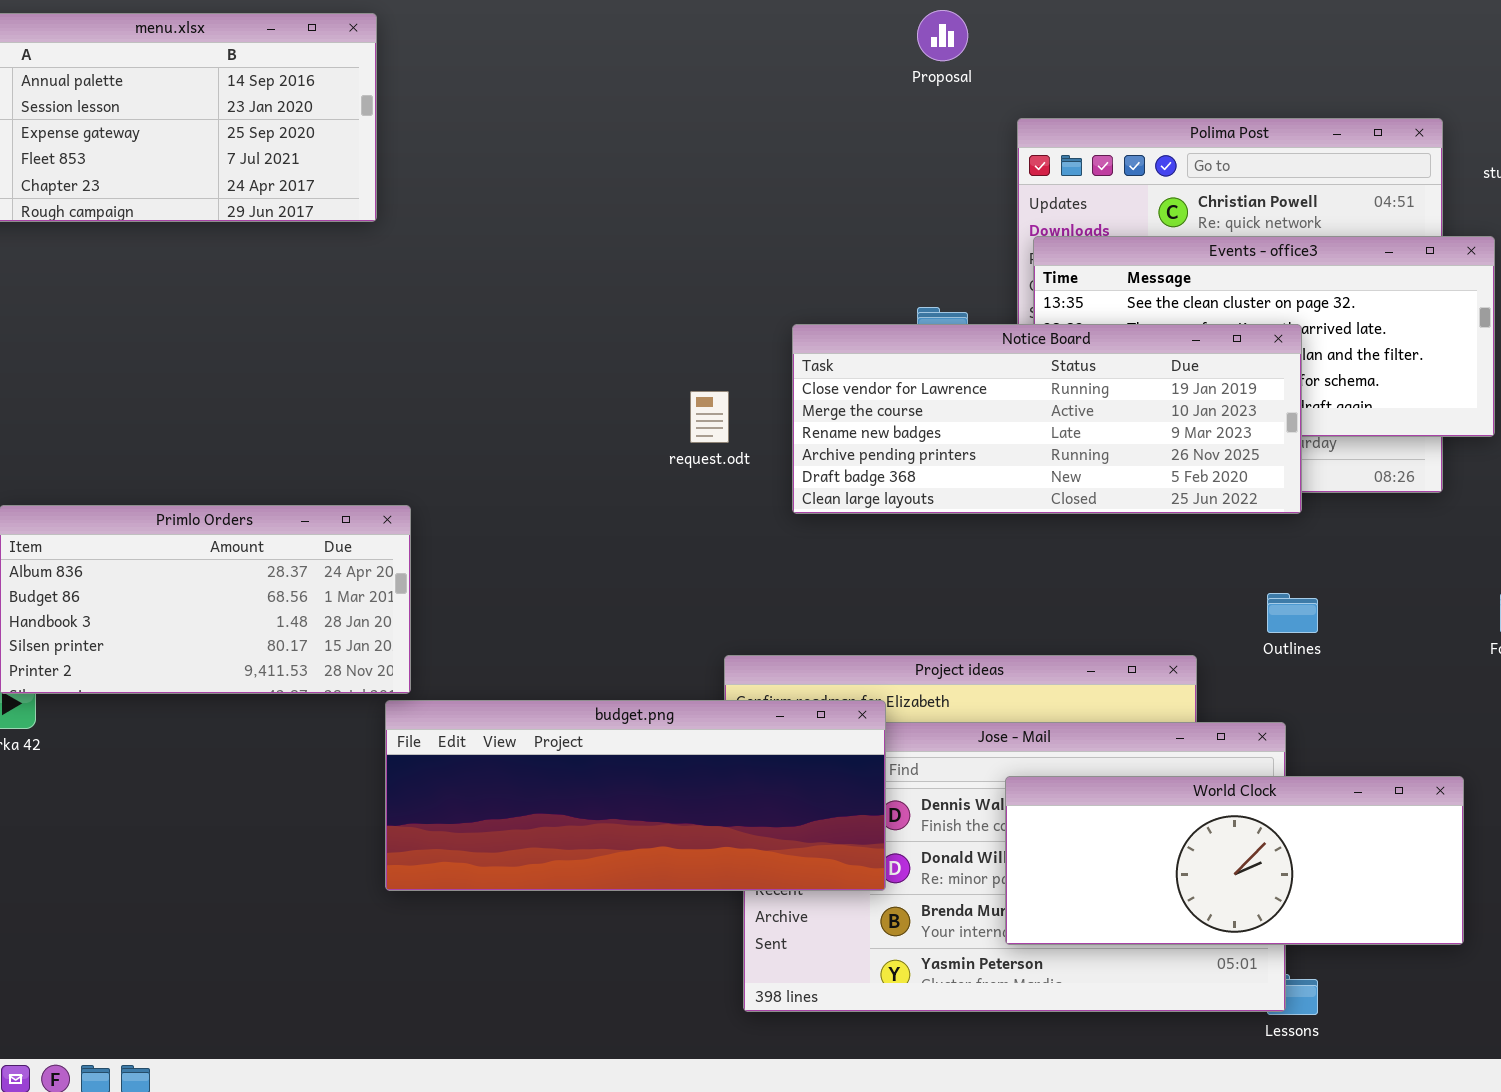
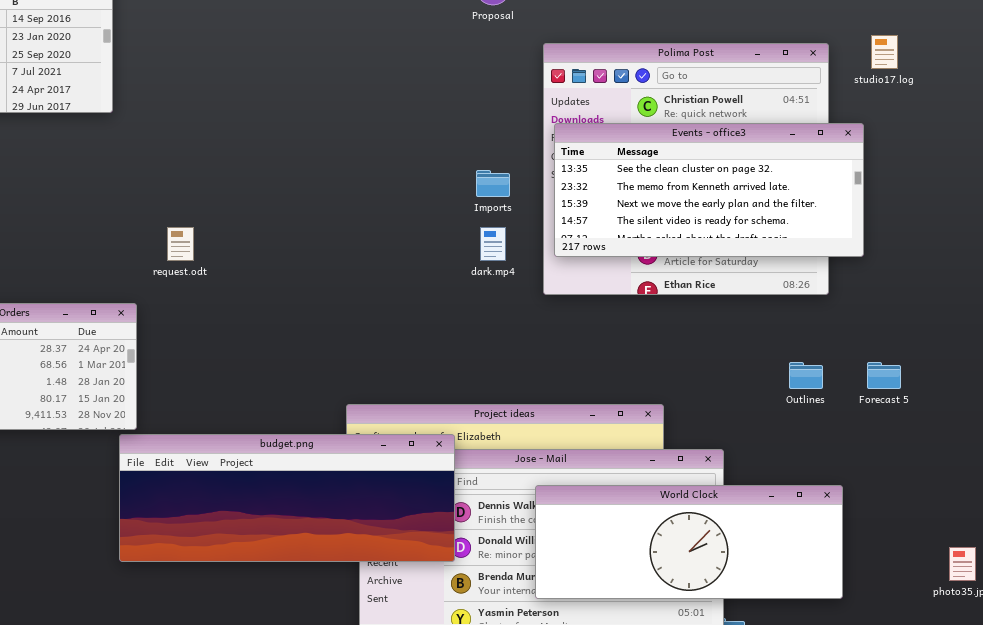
Notice Board: [792,324,1302,514] -> none, closed
request.odt: [690,391,729,443] -> [167,227,194,261], moved
Outlines: [1267,593,1318,633] -> [789,362,823,389], moved

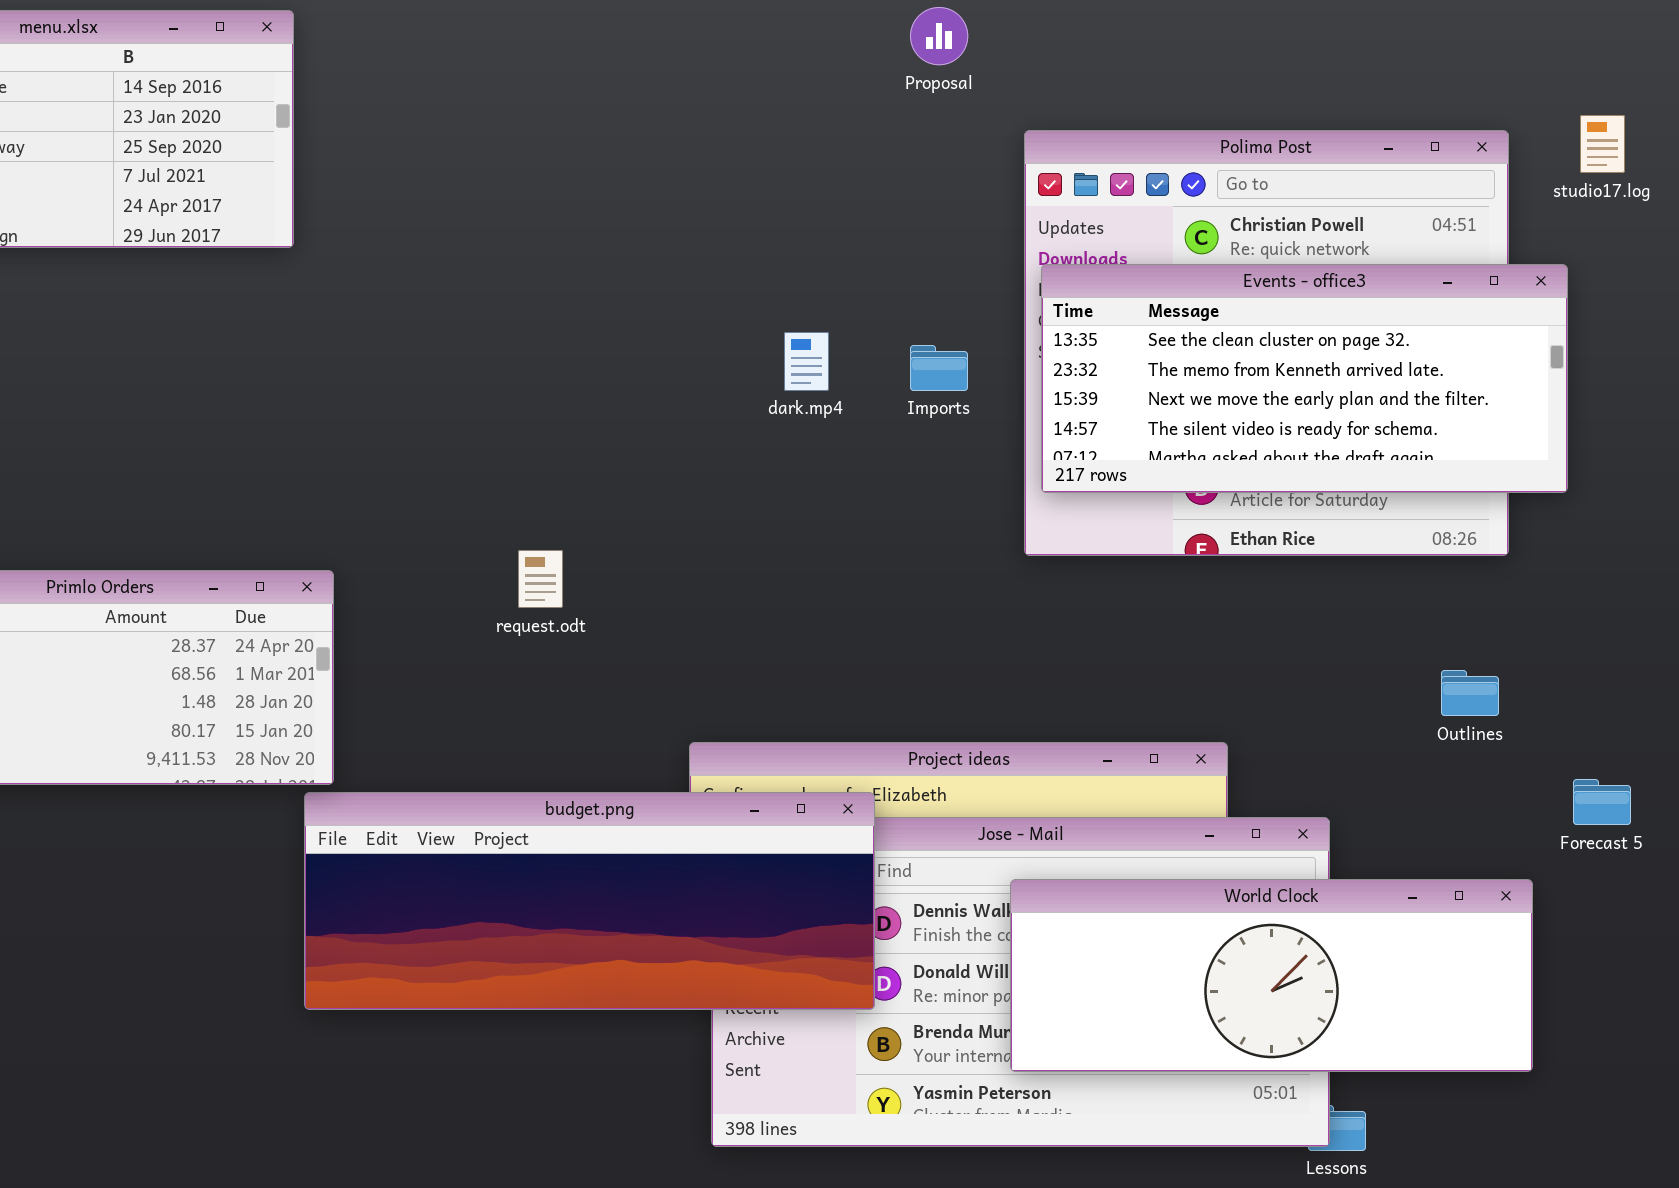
request.odt: [167,227,194,261] -> [518,550,563,608], moved
dark.mp4: [480,227,506,261] -> [784,332,829,391], moved
Forecast 5: [867,362,901,389] -> [1573,779,1631,825], moved

